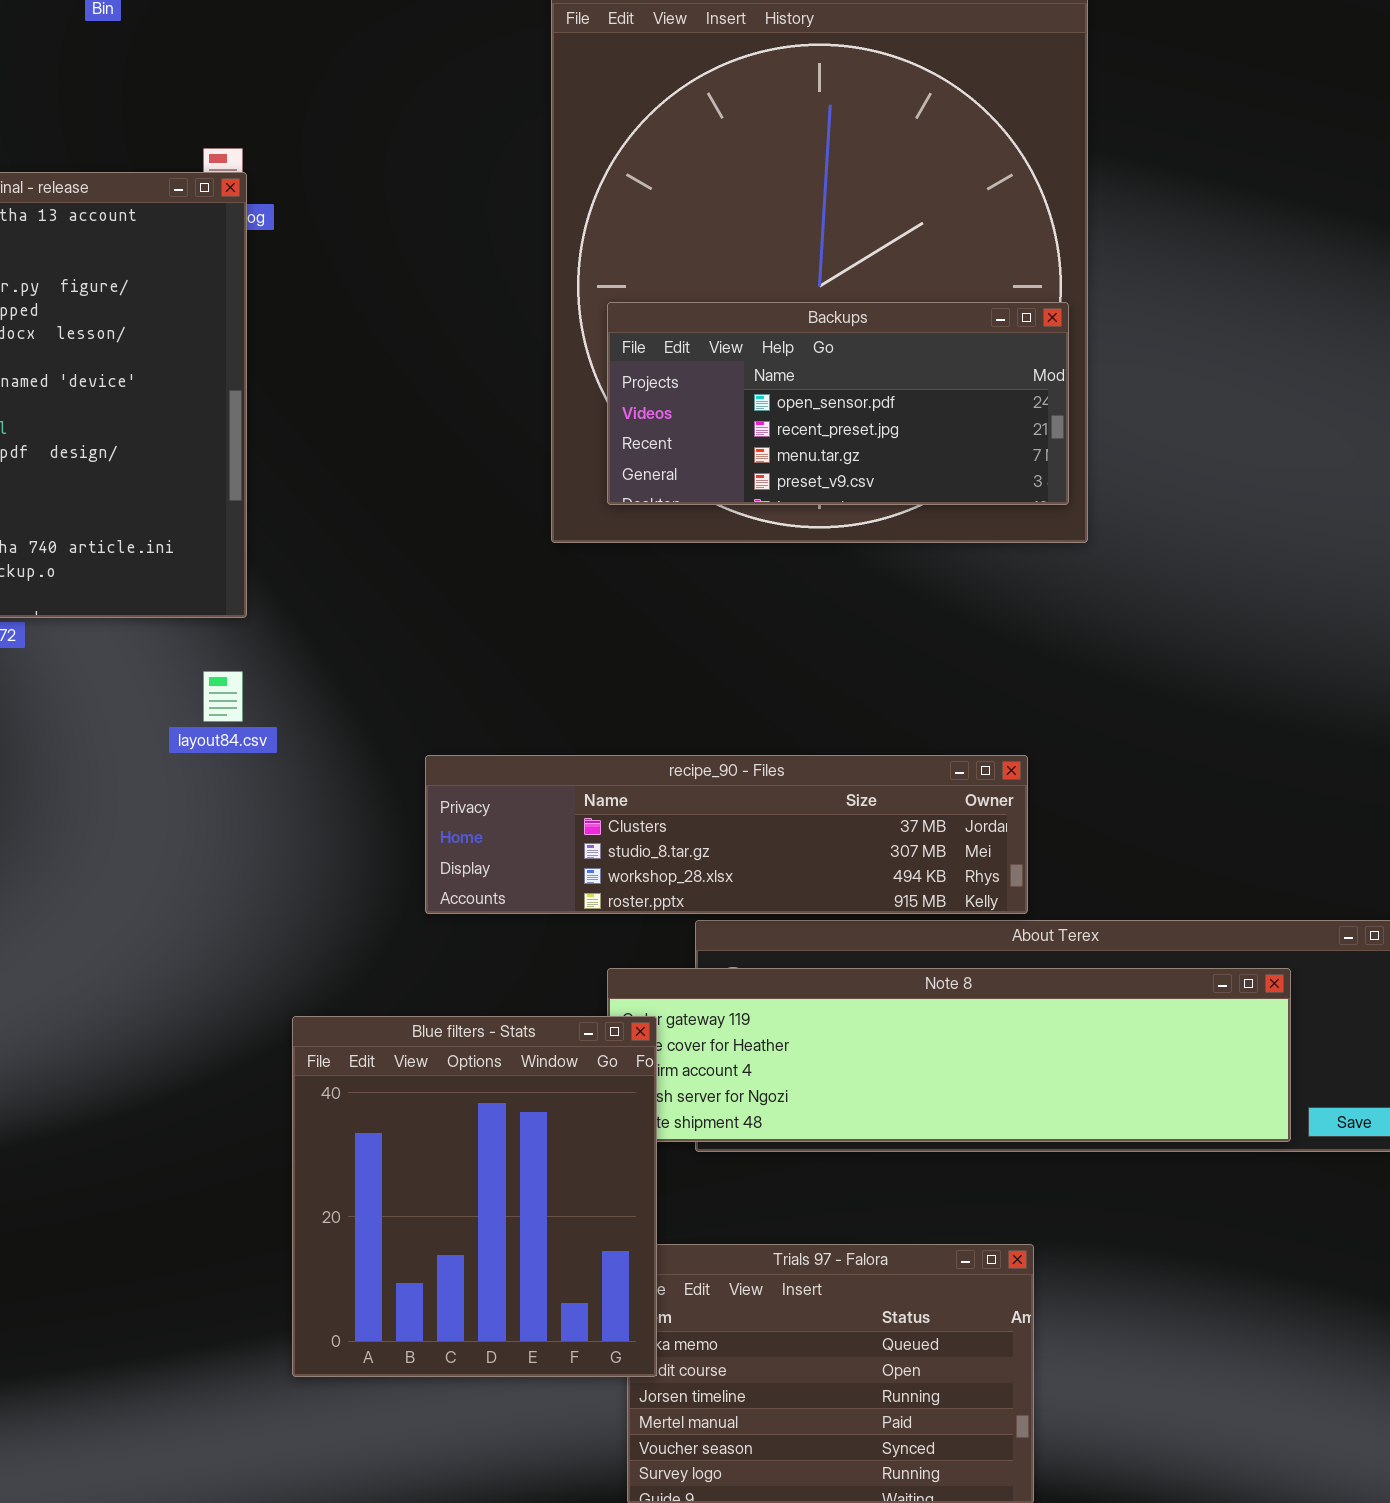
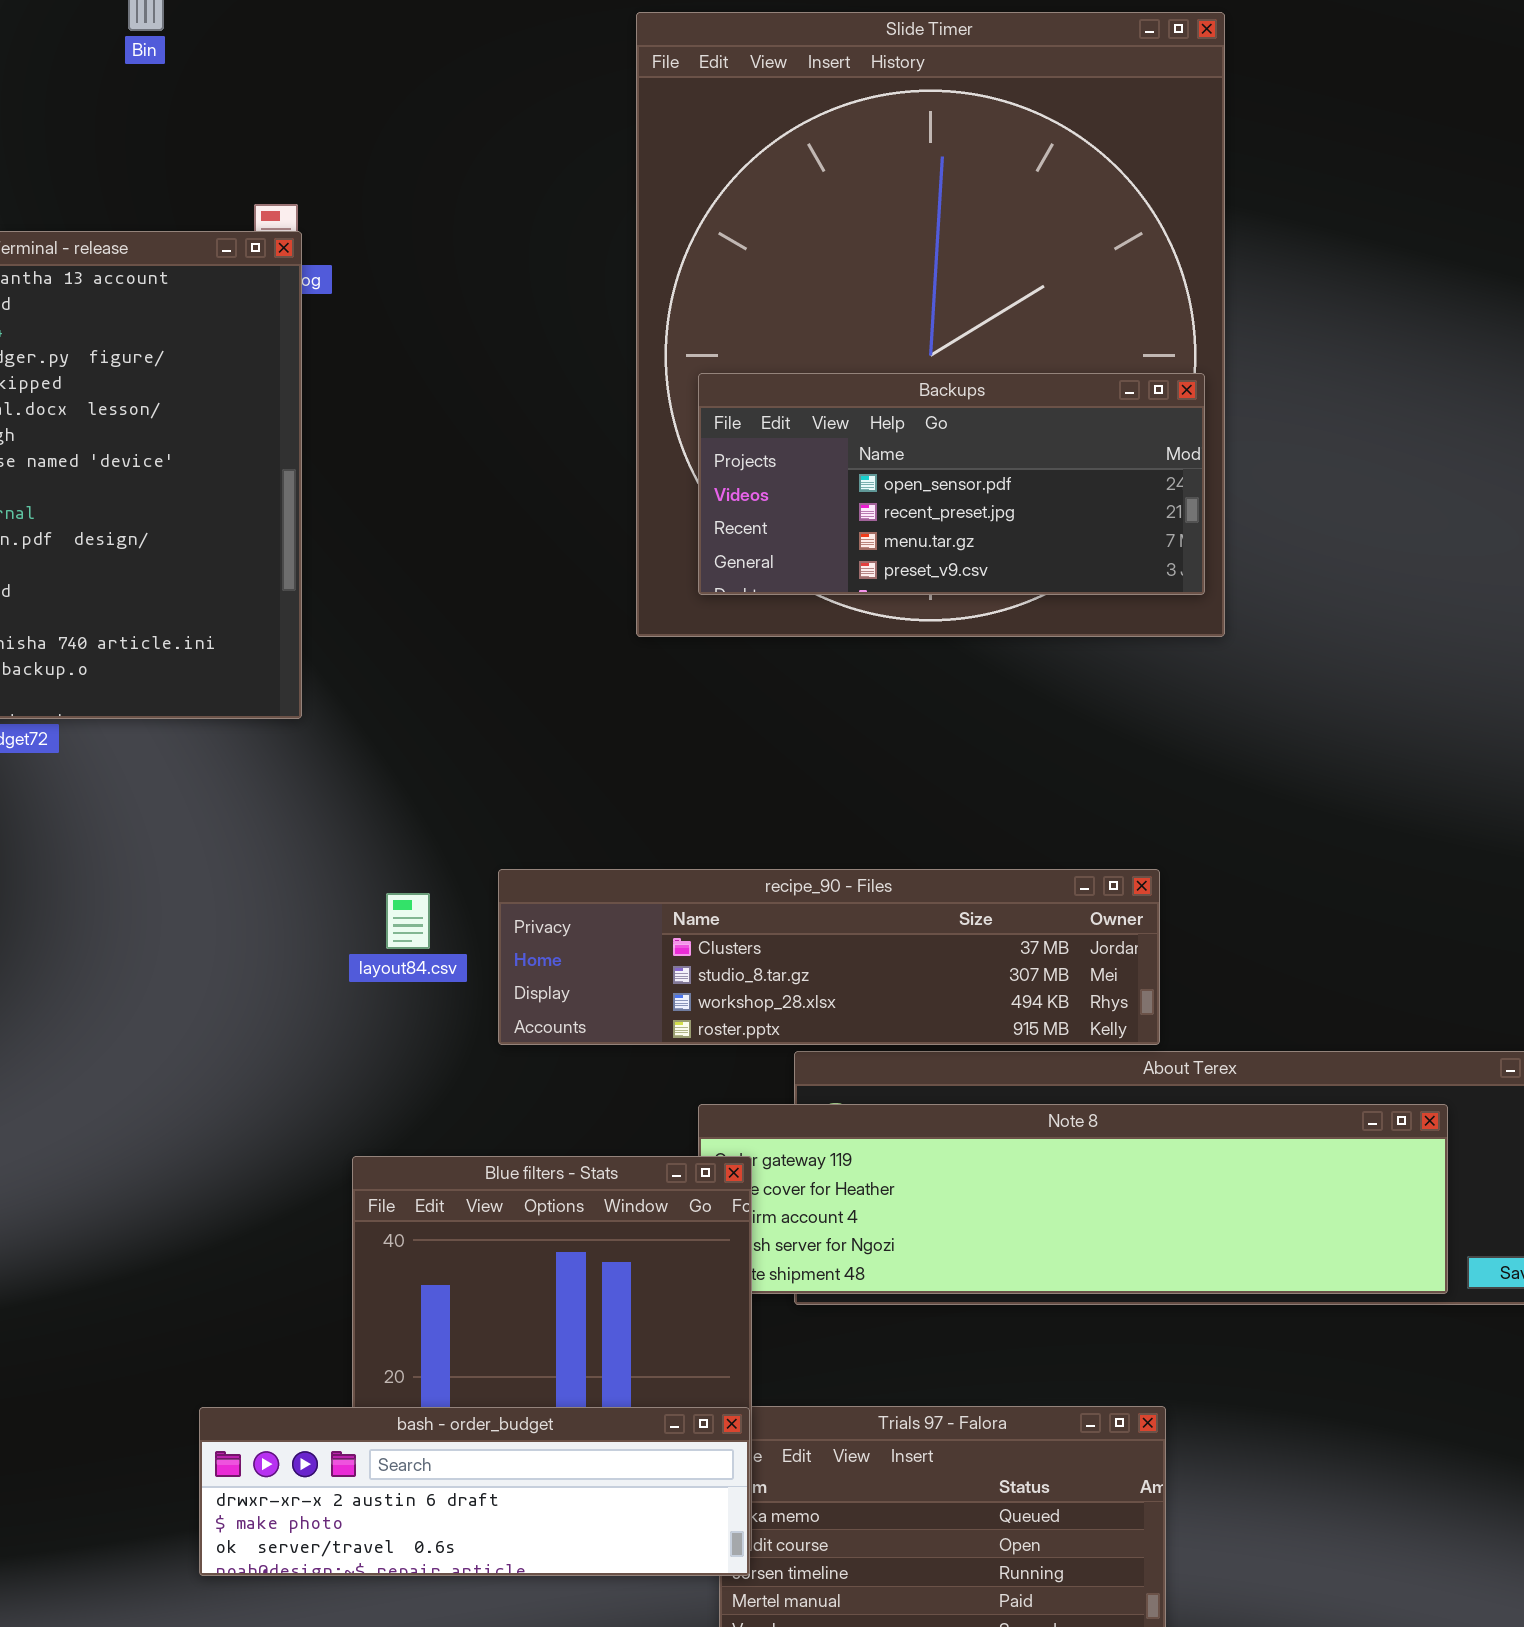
layout84.csv: [203,671,243,722] -> [386,893,430,949], moved
bash - order_budget: none -> [199,1407,750,1576], opened

